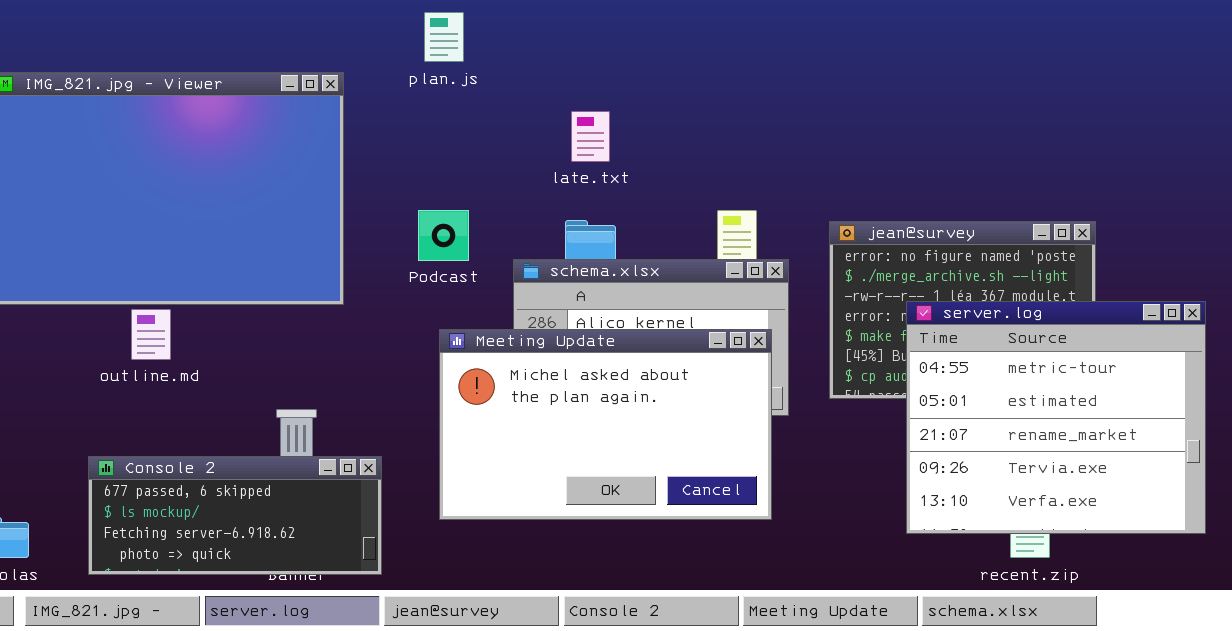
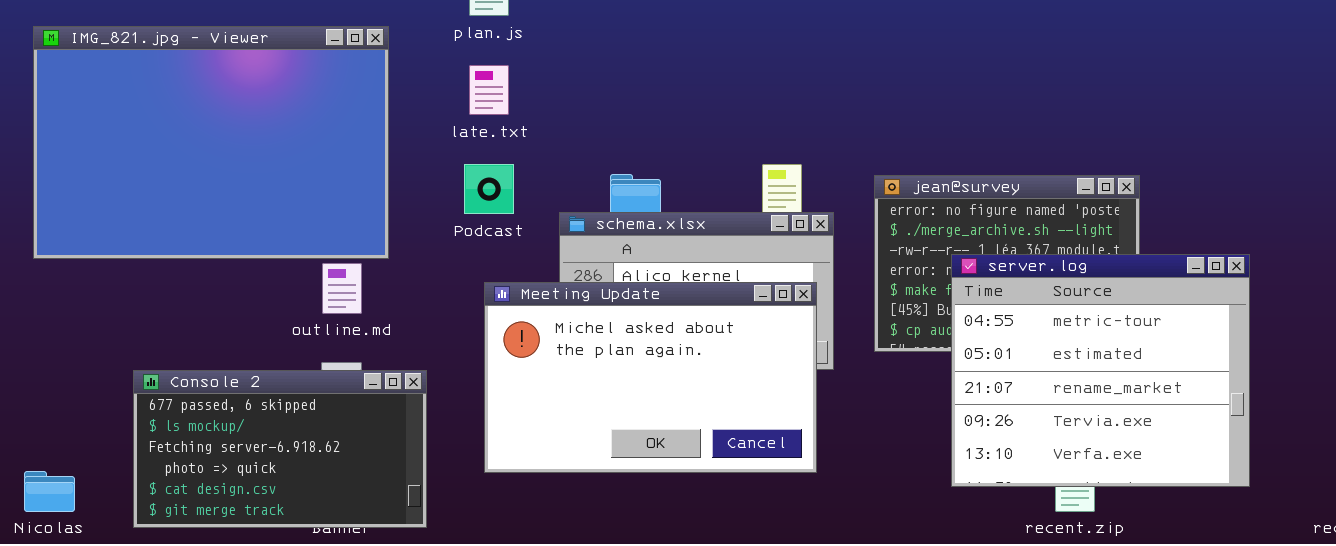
late.txt: [571,111,610,162] -> [469,65,509,115], moved
outline.md: [131,309,171,360] -> [322,263,362,314], moved
Console 2: [88,456,382,575] -> [133,370,427,528], resized

